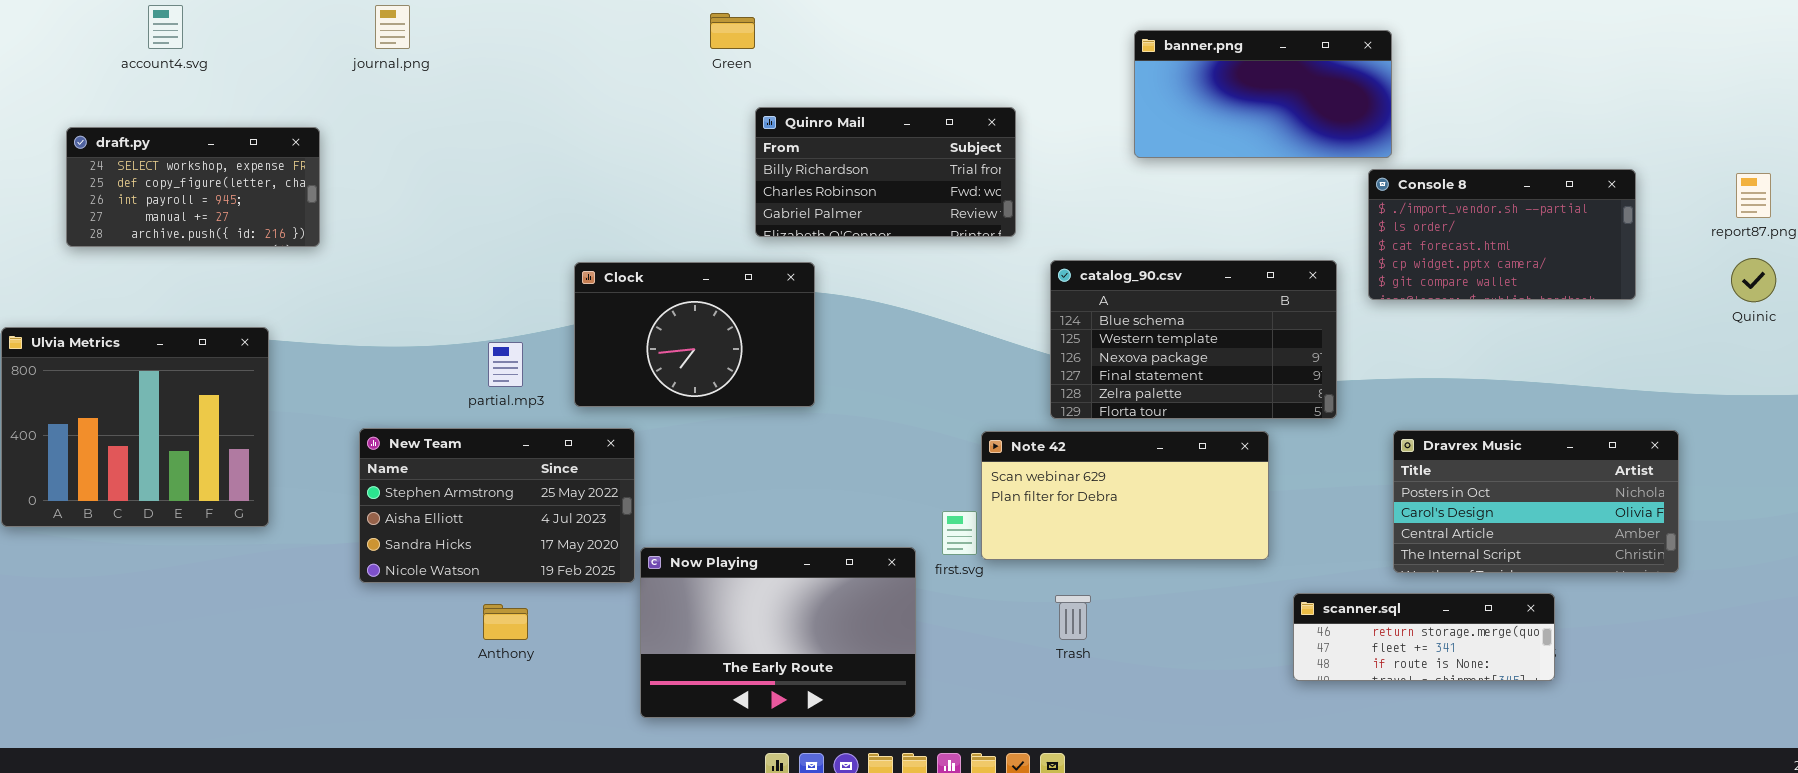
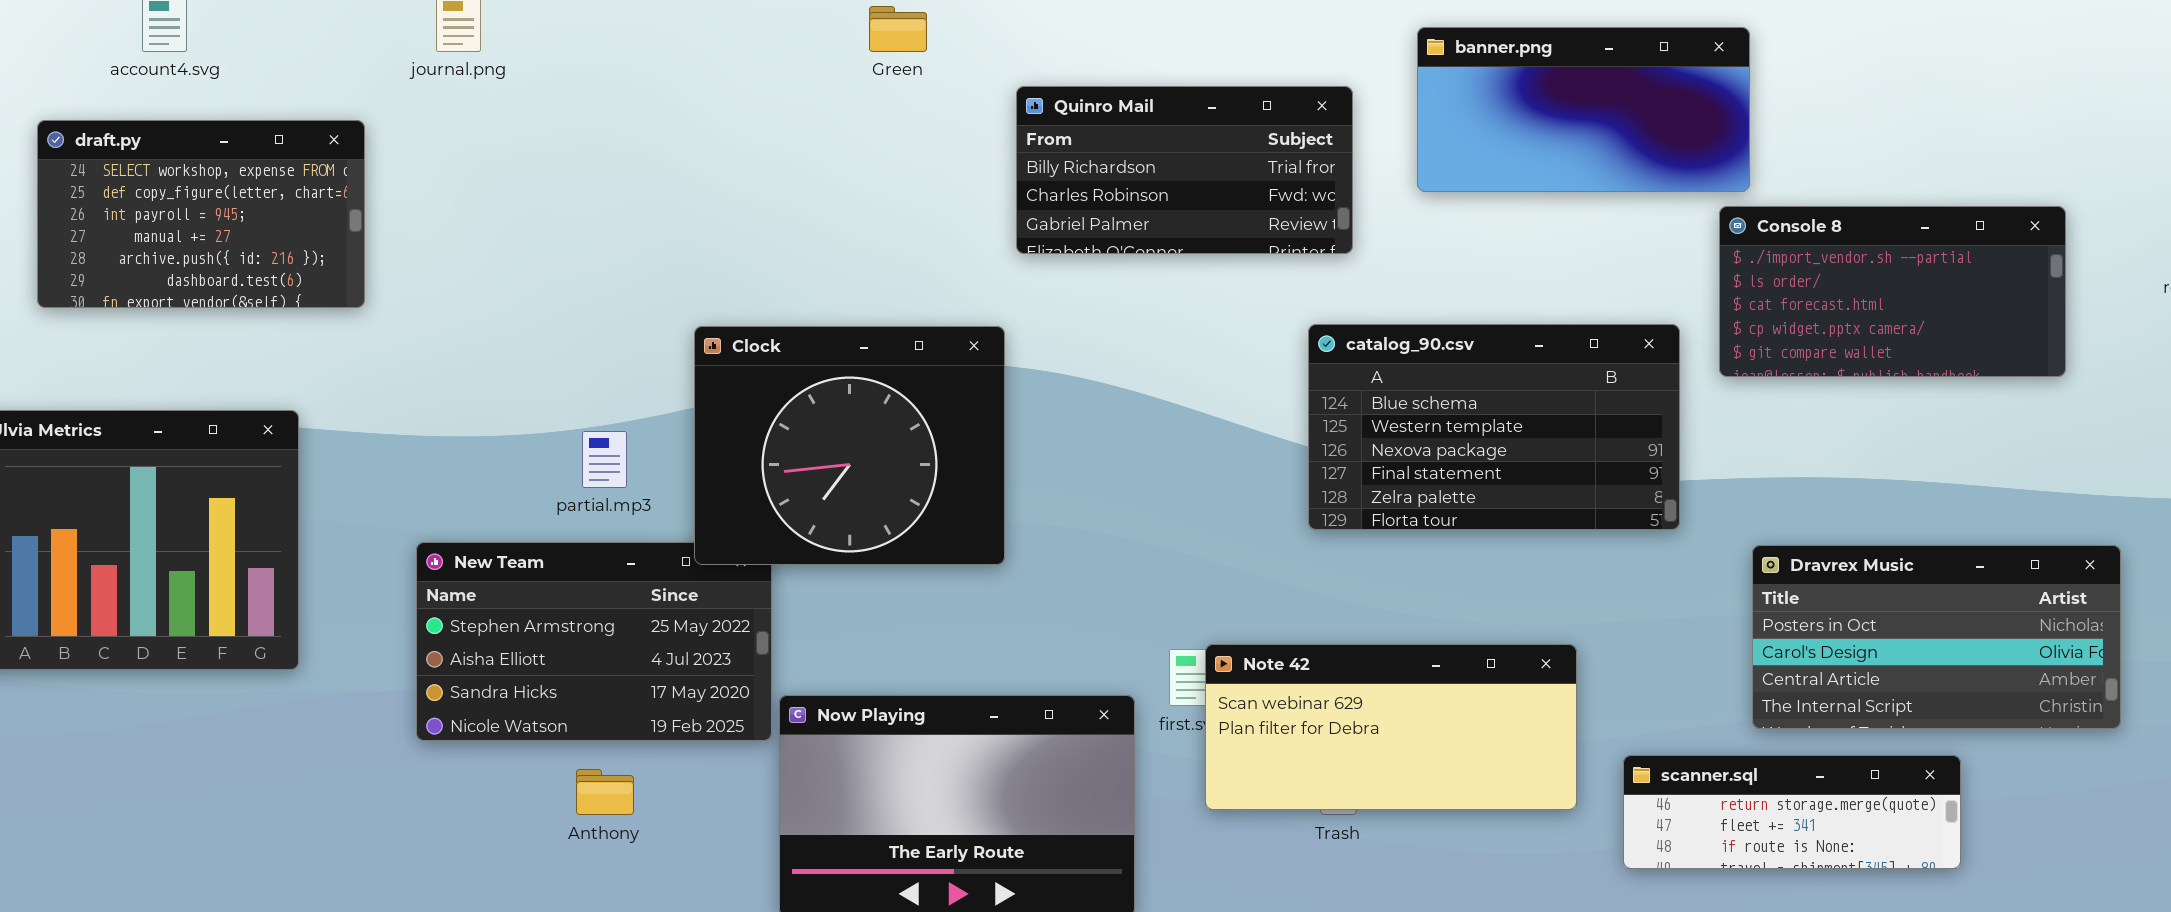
Quinro Mail: [755,107,1016,237] -> [1016,86,1353,254], moved
draft.py: [66,127,320,247] -> [37,120,365,308], resized
Clock: [574,262,815,407] -> [694,326,1005,565], resized
Note 42: [981,431,1269,560] -> [1205,644,1577,810], moved

